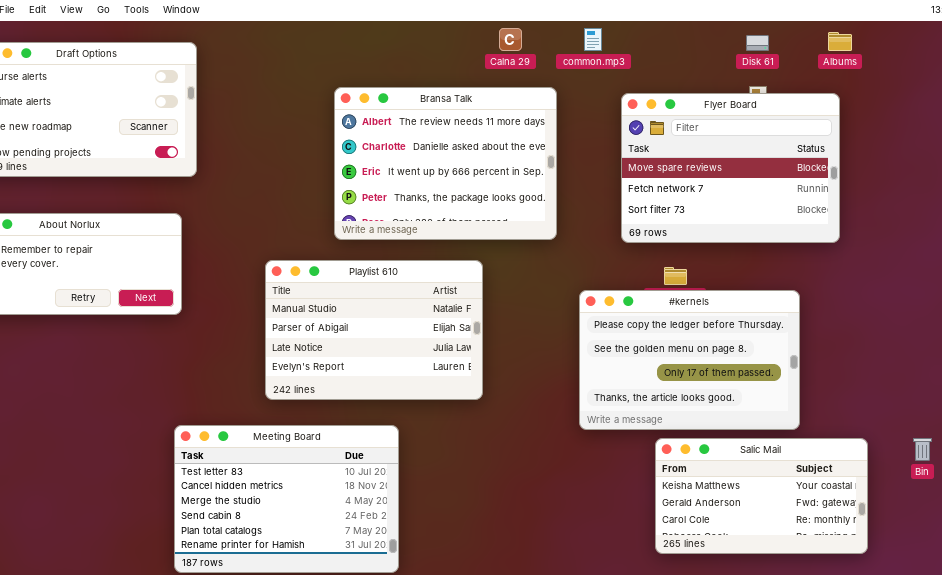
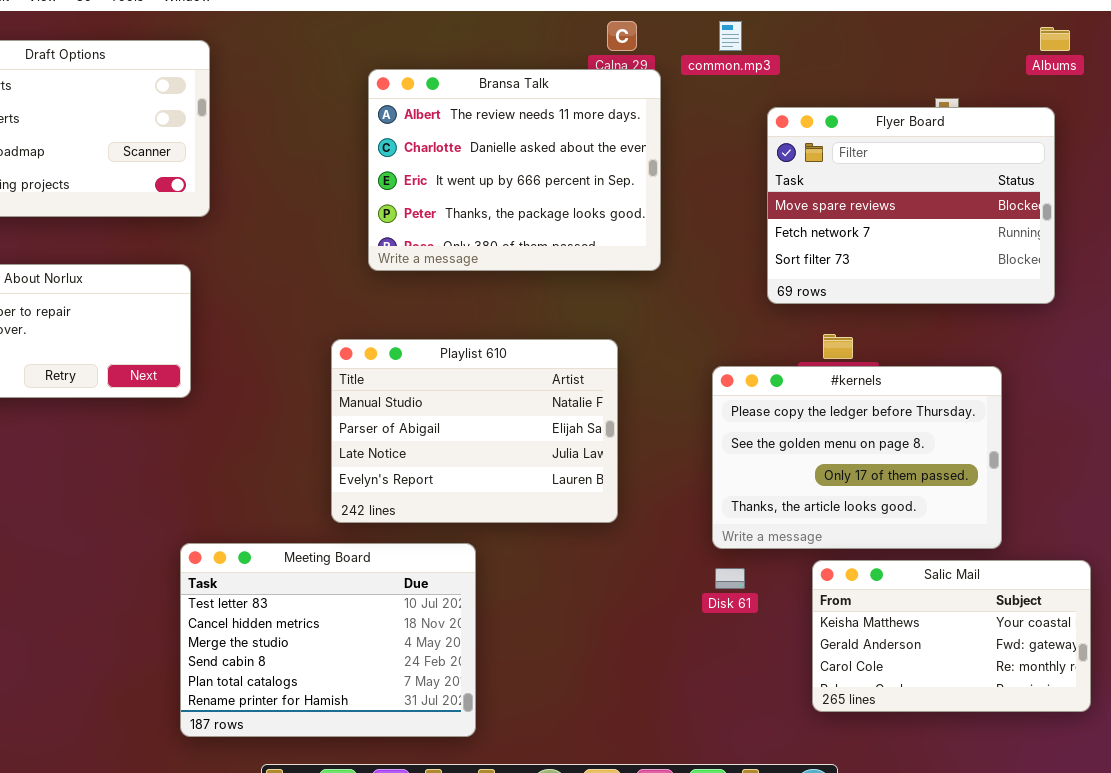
Disk 61: [746,35,769,51] -> [715,568,745,589], moved
Bransa Talk: [334,87,557,240] -> [368,69,661,271], moved
Playlist 610: [265,260,483,400] -> [331,339,618,523], moved

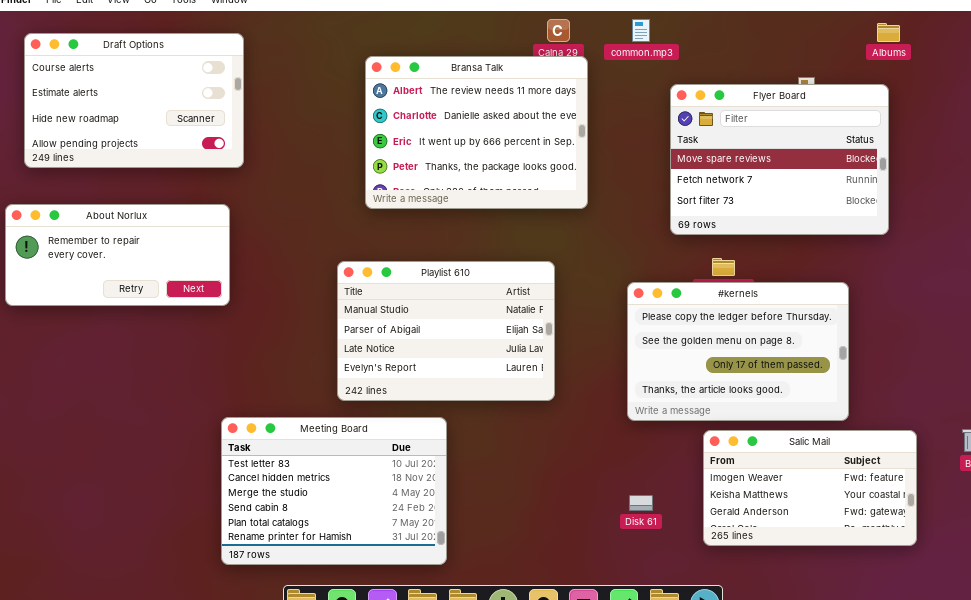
Salic Mail: [812,560,1091,712] -> [703,430,917,546], scrolled up 1 row
Disk 61: [715,568,745,589] -> [629,495,653,511], moved

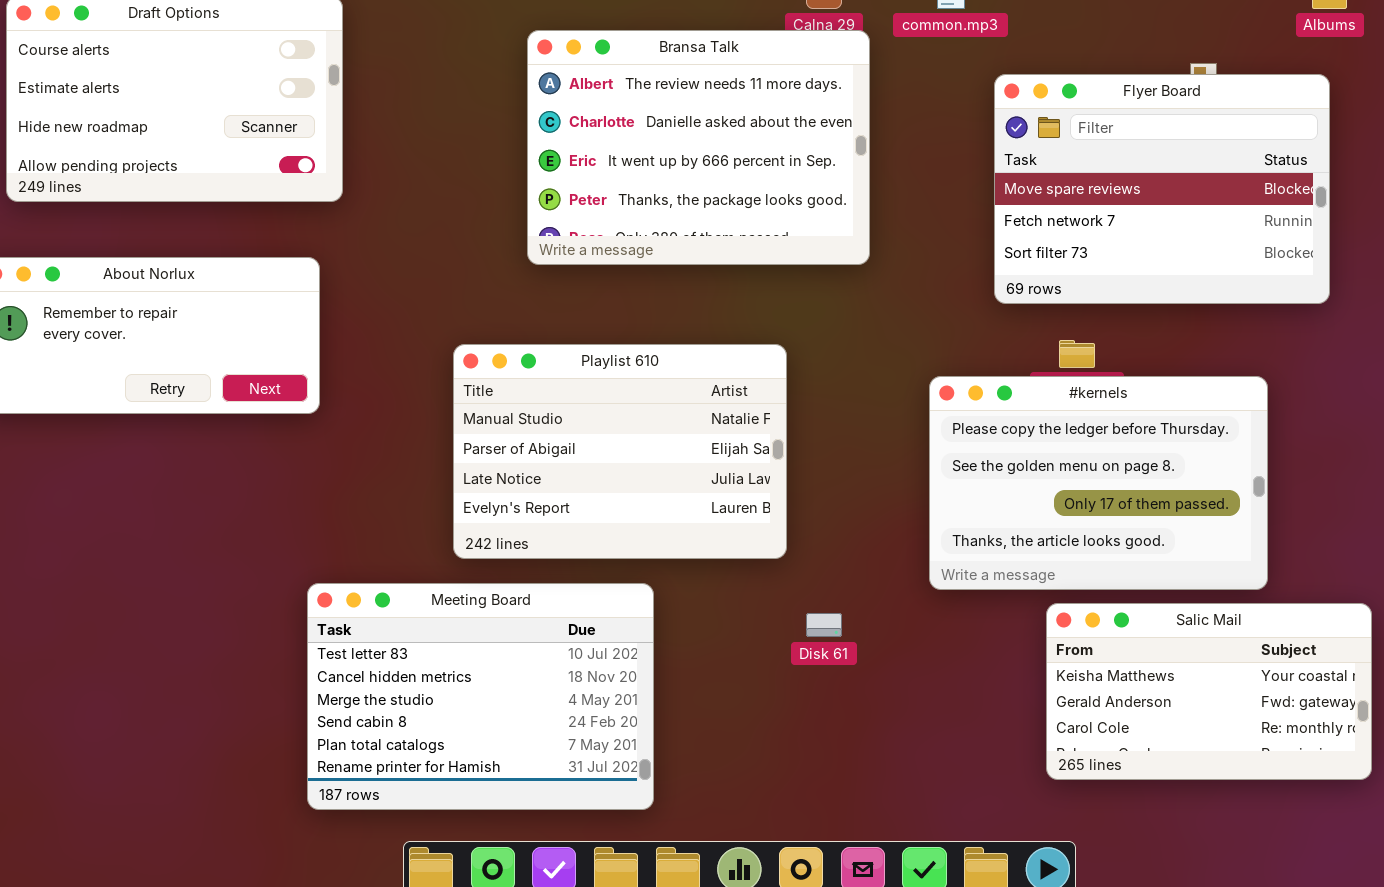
Playlist 610: [337,261,555,401] -> [453,344,787,559], moved
Salic Mail: [703,430,917,546] -> [1046,603,1372,780], scrolled down 1 row
Disk 61: [629,495,653,511] -> [806,613,842,637], moved

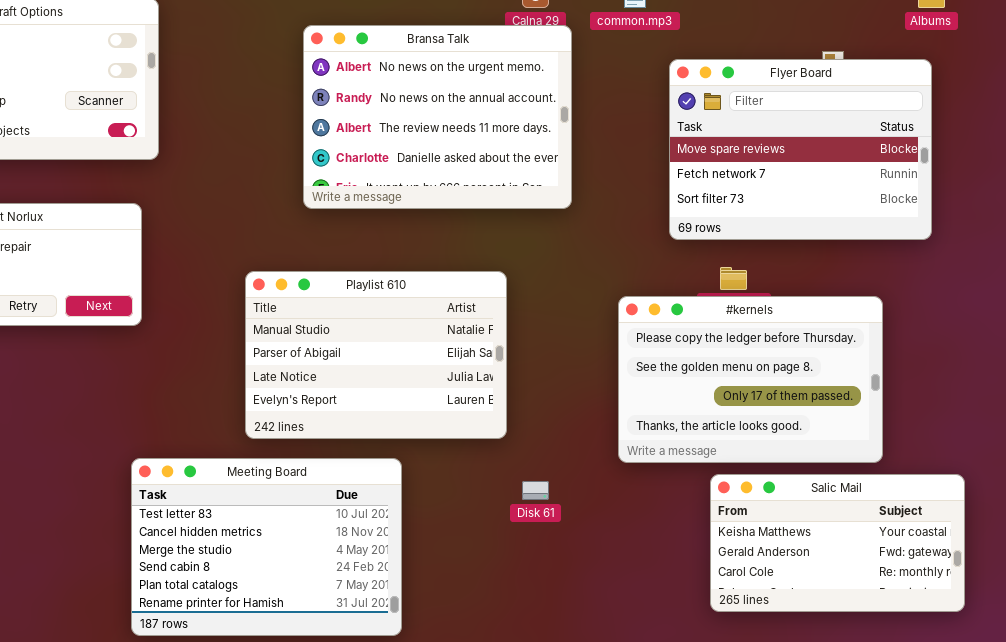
Bransa Talk: [527,30,870,265] -> [303,25,572,209], scrolled up 2 rows

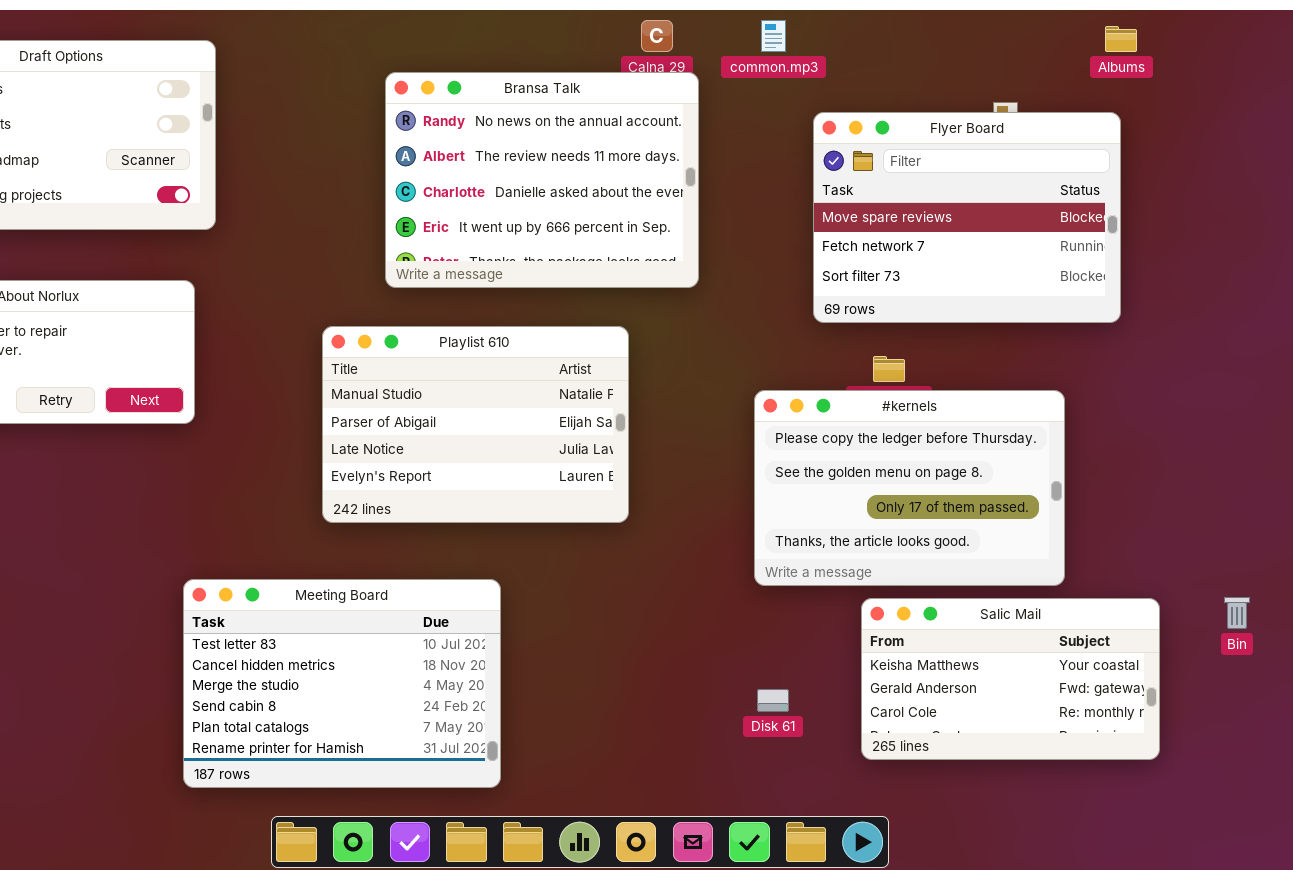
Bransa Talk: [303,25,572,209] -> [385,72,699,288], scrolled down 1 row
Playlist 610: [245,271,507,439] -> [322,326,629,523], moved
Disk 61: [522,481,549,500] -> [757,689,789,712], moved

